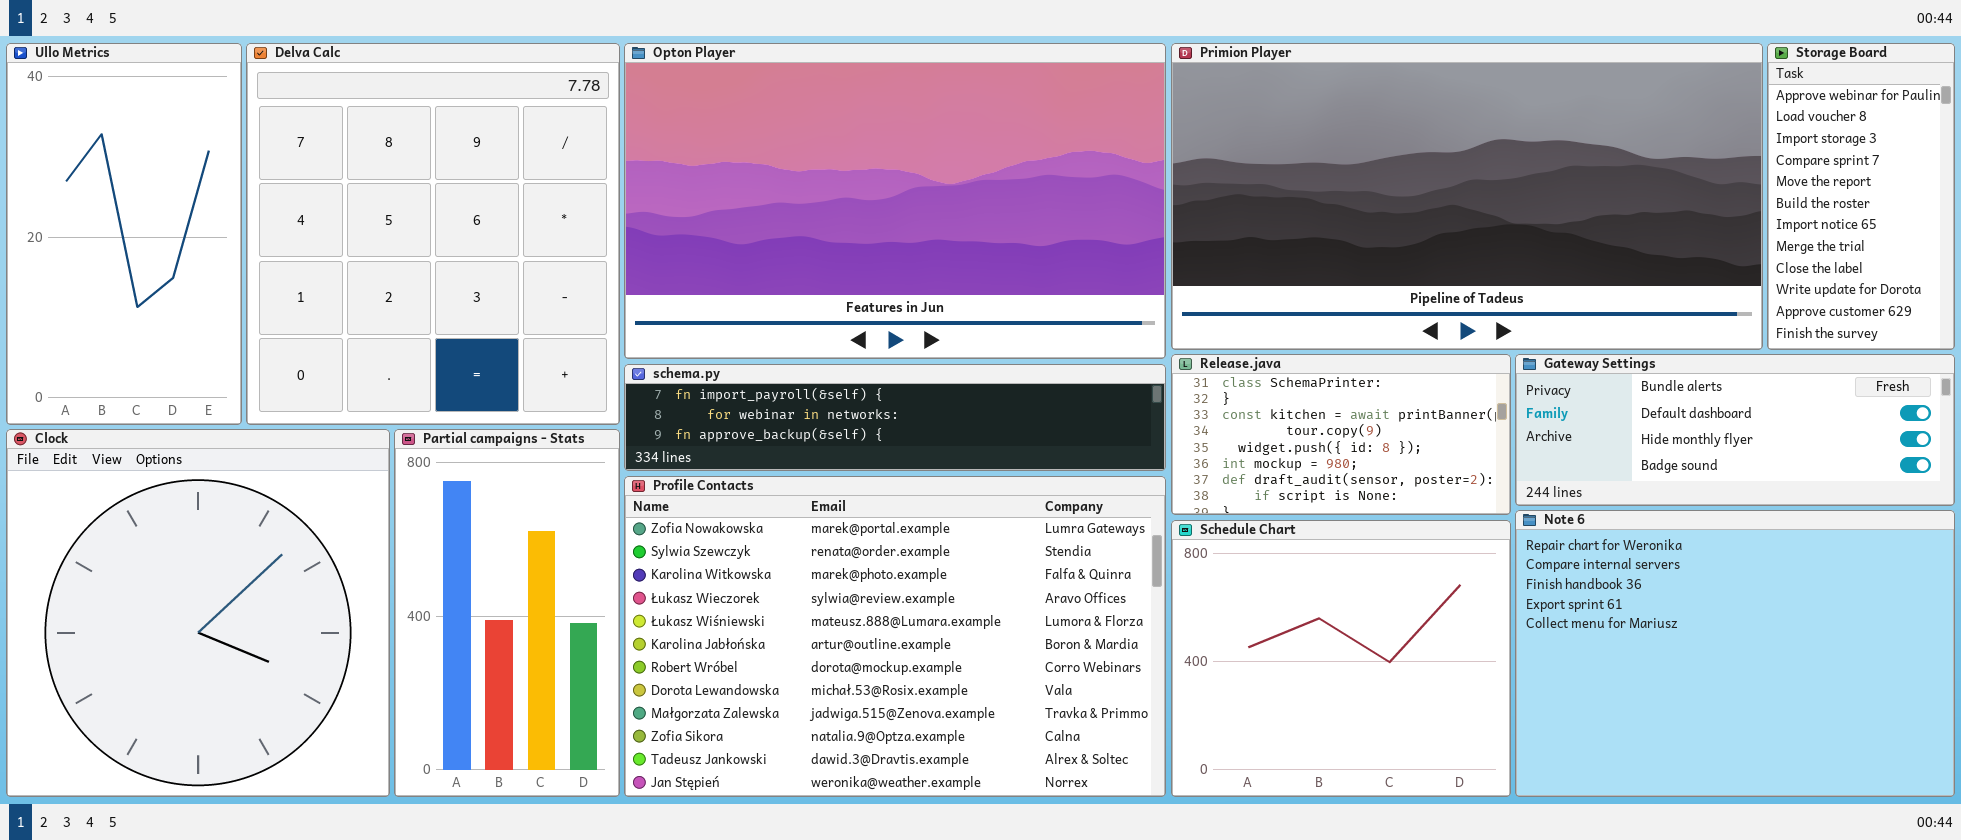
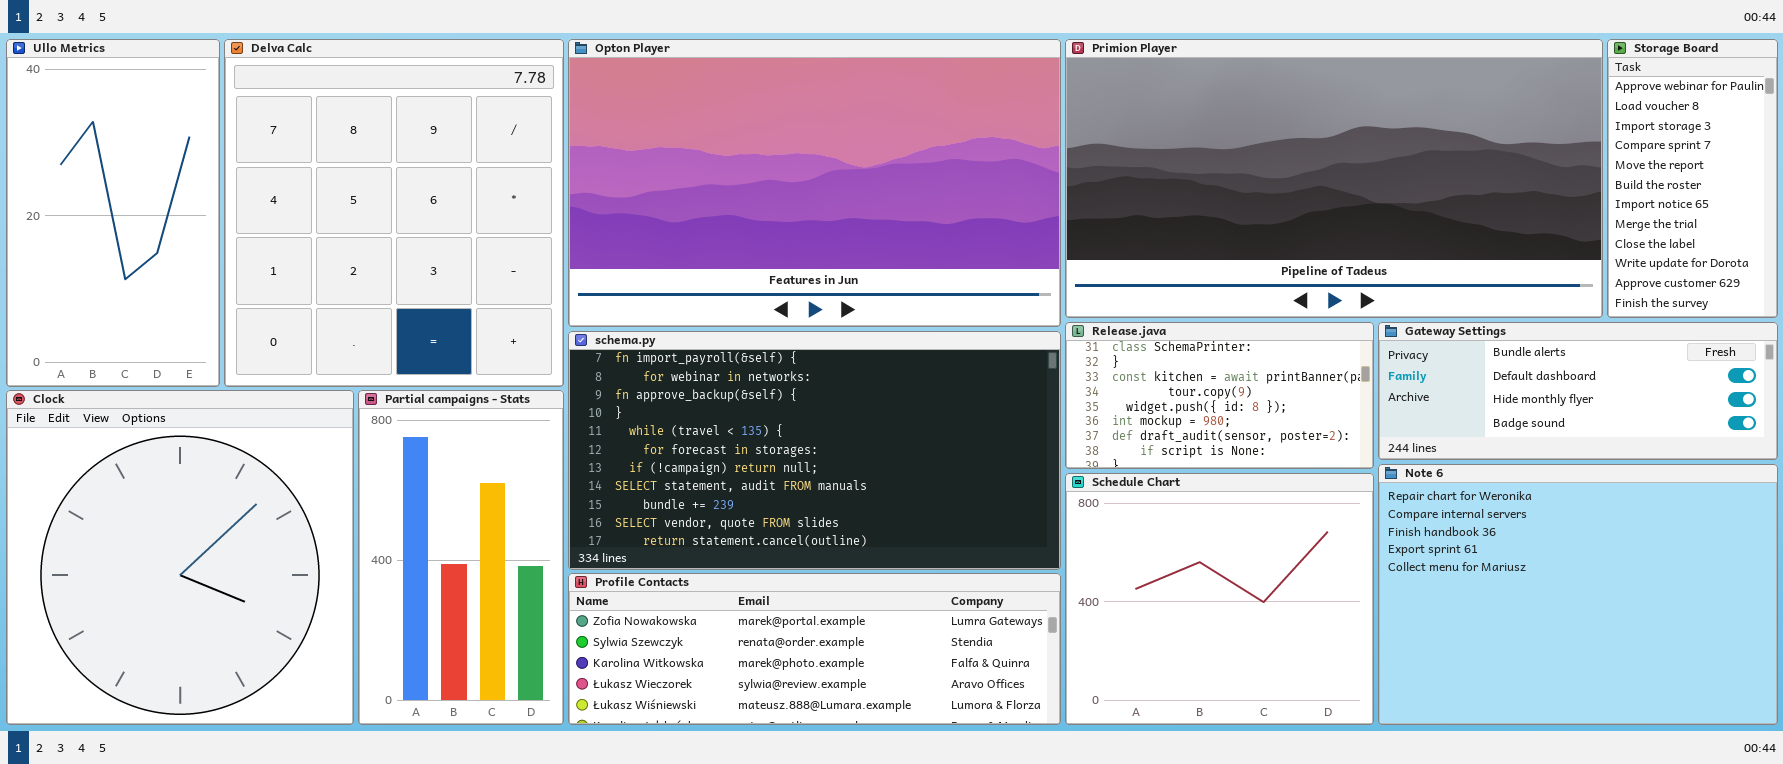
schema.py: [624,364,1166,471] -> [568,331,1061,570], resized
Profile Contacts: [624,476,1166,797] -> [568,573,1061,725], resized

